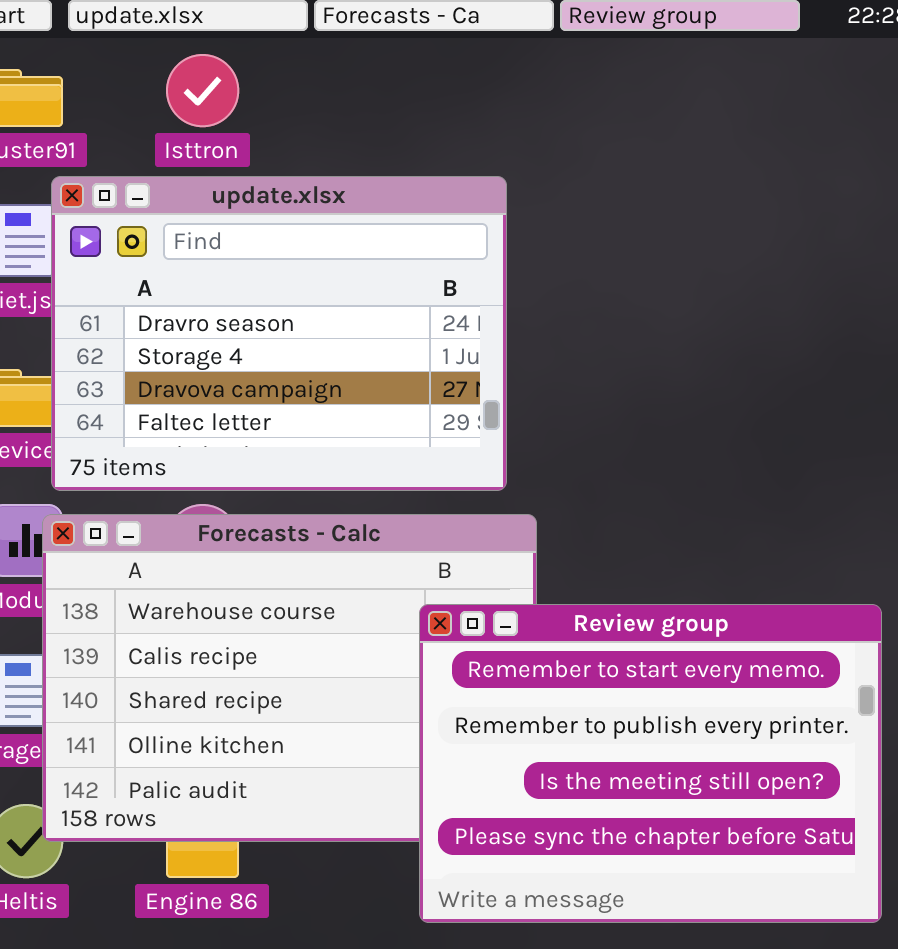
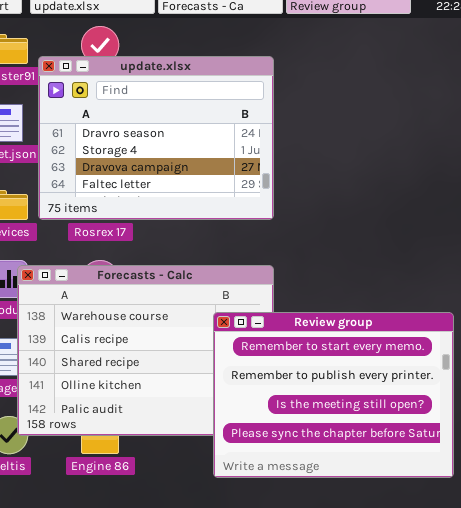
update.xlsx: [51,176,507,491] -> [38,56,274,220], moved

